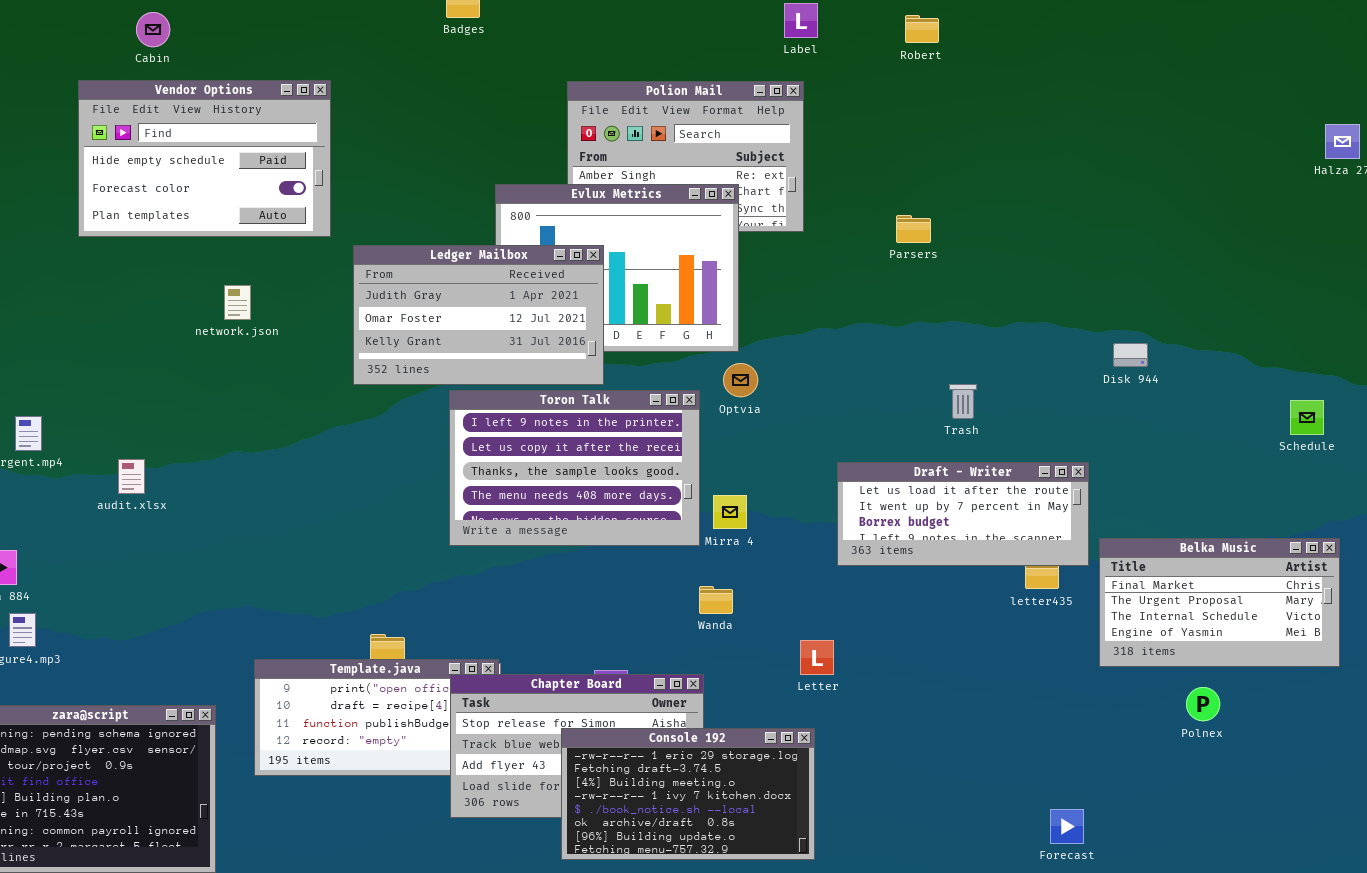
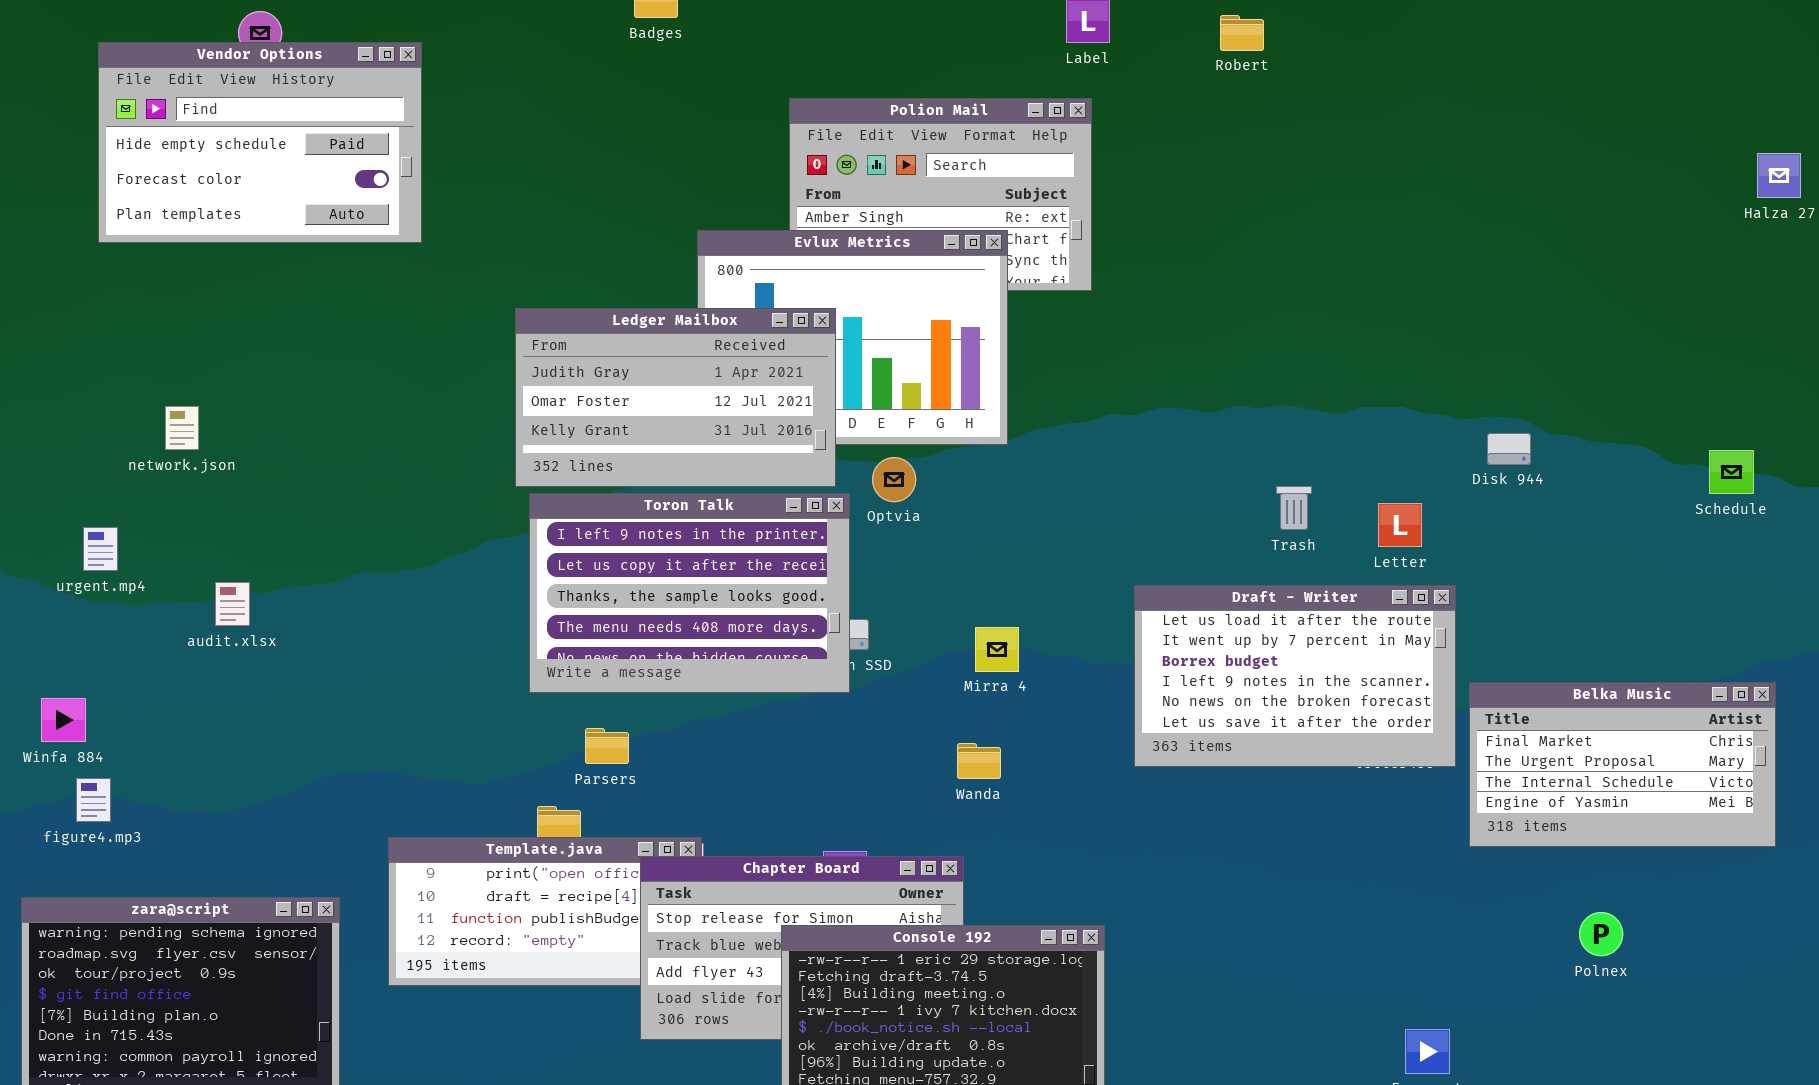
Vendor Options: [78,80,331,237] -> [98,42,422,243], moved
Parsers: [896,215,931,243] -> [585,728,629,764], moved
network.json: [224,285,251,320] -> [165,406,199,450], moved
Optvia: [723,363,758,397] -> [872,457,916,502], moved
Toron Talk: [449,390,700,546] -> [529,493,850,693], moved
Schedule: [1290,400,1324,435] -> [1709,450,1754,494], moved
Draft - Writer: [837,462,1089,566] -> [1134,585,1456,767], resized
Letter: [800,640,834,675] -> [1378,503,1422,547], moved
Polnex: [1186,687,1220,721] -> [1579,912,1623,956], moved

